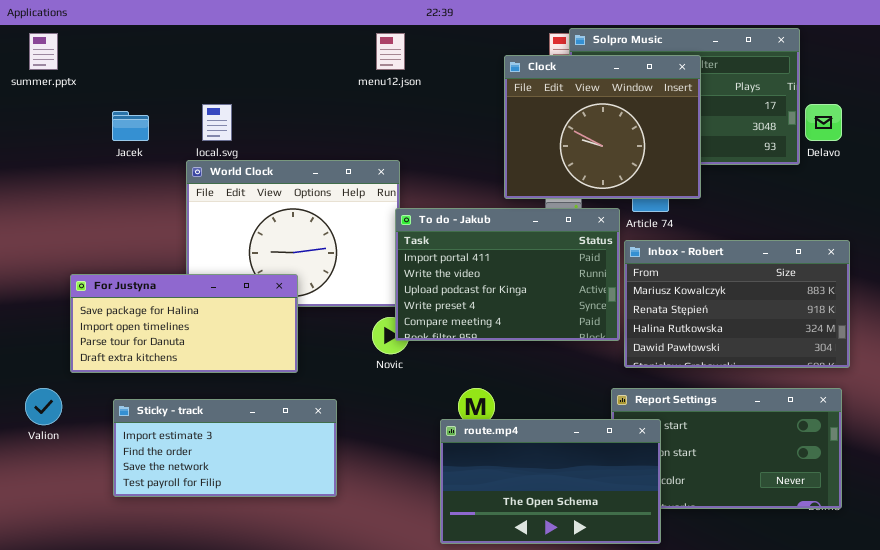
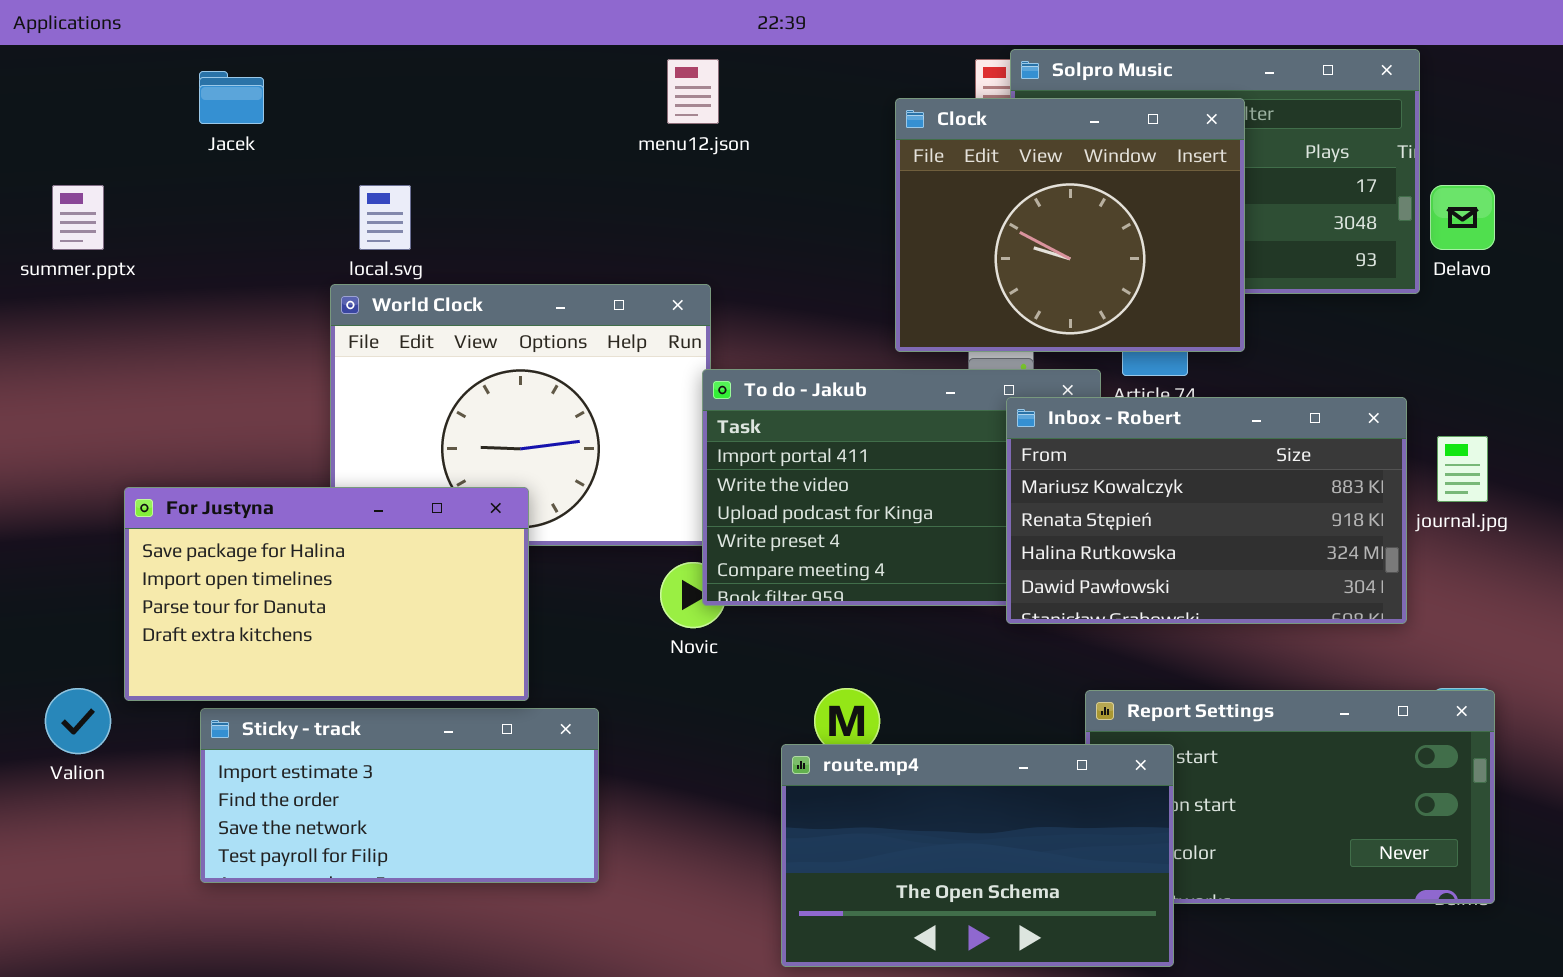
summer.pptx: [29,33,58,70] -> [52,185,104,250], moved
Jacek: [112,111,149,141] -> [199,71,264,124], moved
Inbox - Robert: [624,240,850,368] -> [1006,397,1407,624], moved
For Justyna: [70,274,298,373] -> [124,487,529,701], resized

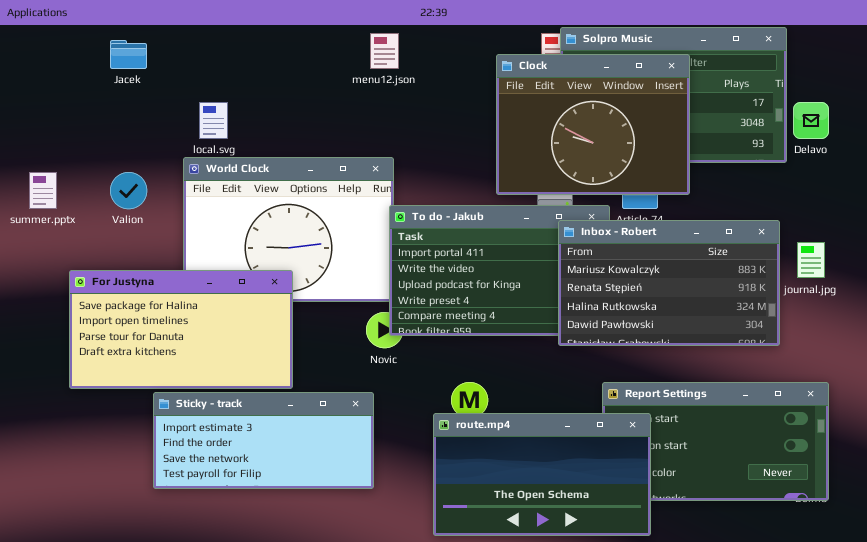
summer.pptx: [52,185,104,250] -> [29,172,57,209], moved
Valion: [45,688,111,754] -> [110,172,147,209], moved
Sticky - track: [200,708,599,883] -> [153,392,374,489], moved

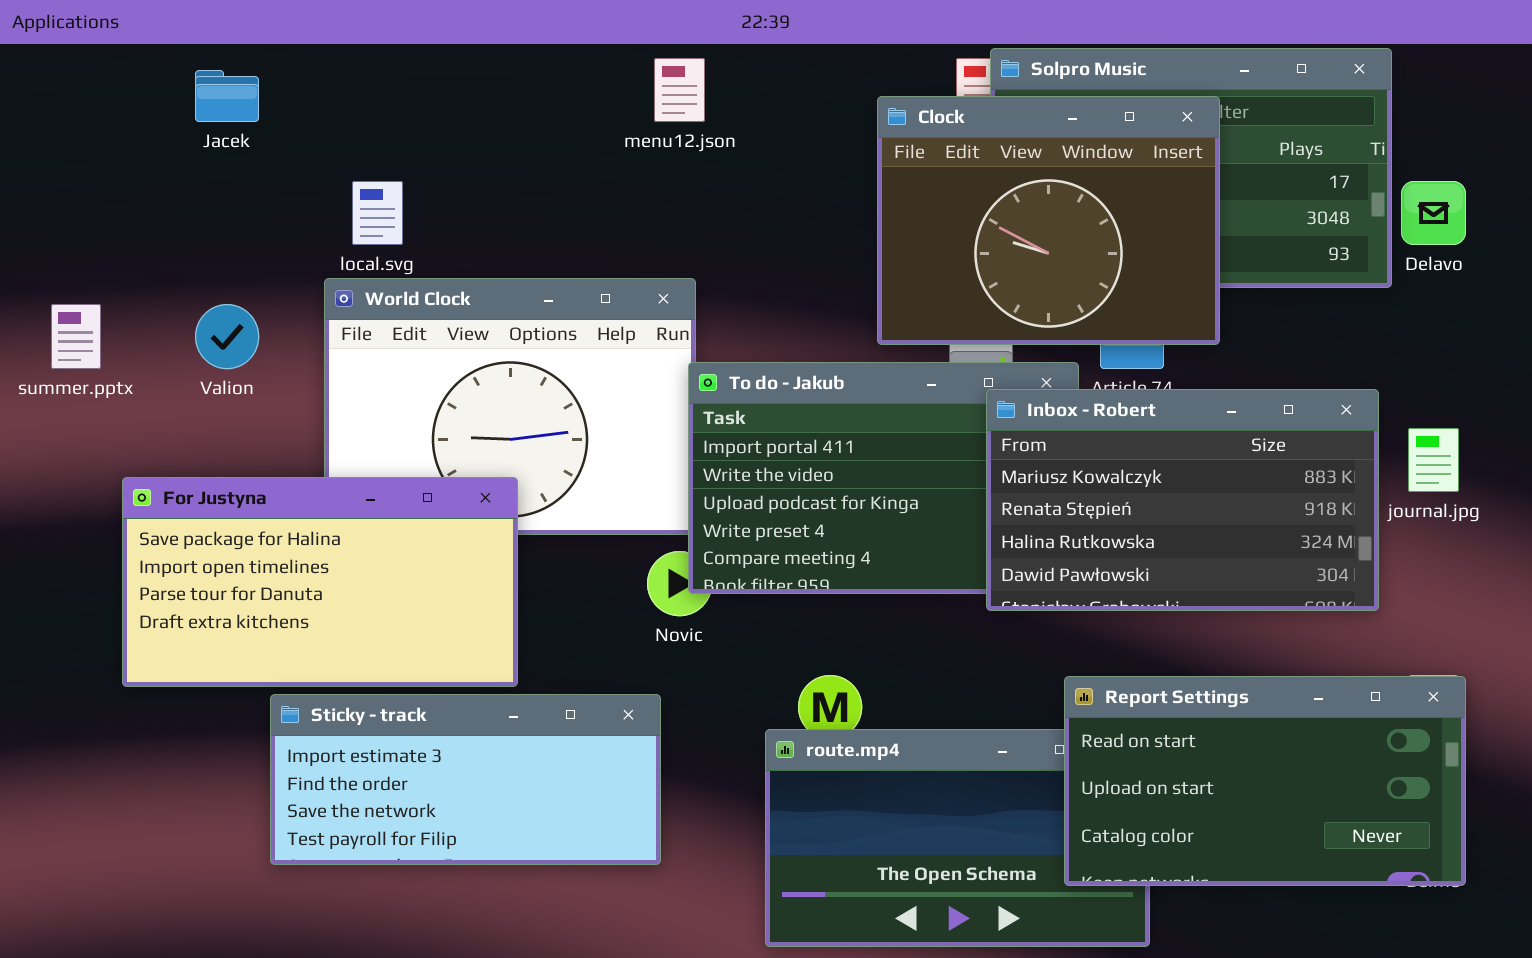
Report Settings: [602,382,829,501] -> [1064,676,1466,886], raised

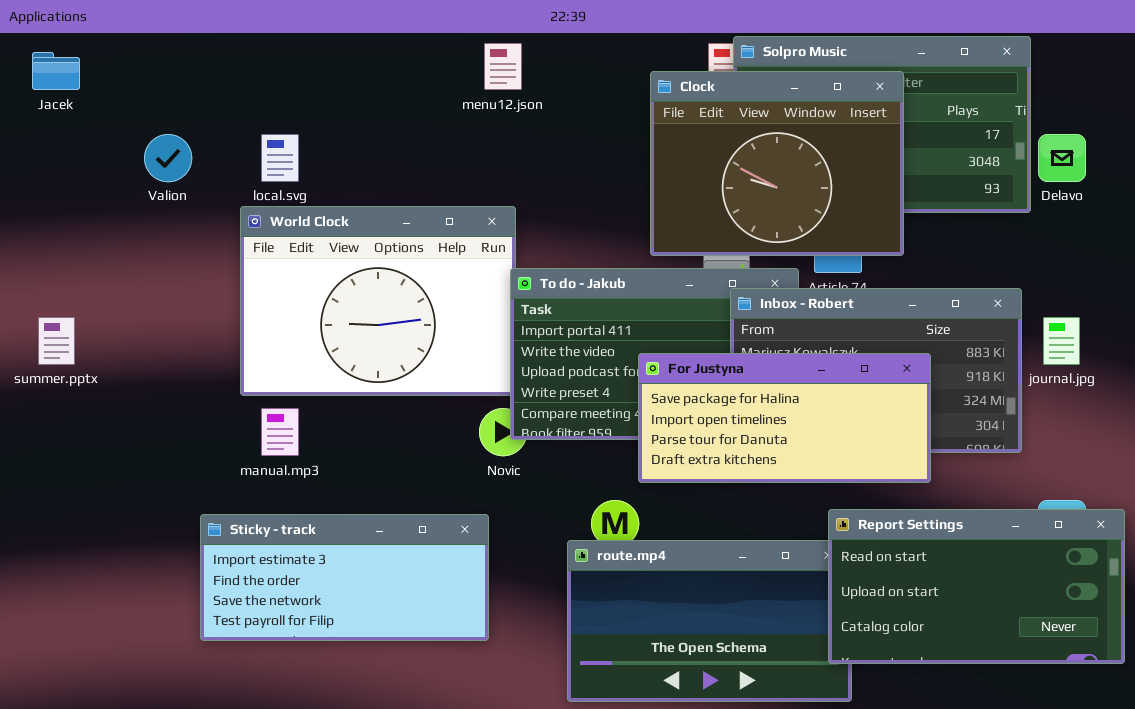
Jacek: [195,70,259,122] -> [32,52,80,90], moved
summer.pptx: [51,304,101,369] -> [38,317,75,365], moved
Valion: [195,304,259,369] -> [144,134,192,182], moved
For Justyna: [122,477,518,687] -> [638,353,931,483], moved, resized
Report Settings: [1064,676,1466,886] -> [828,509,1125,664], moved

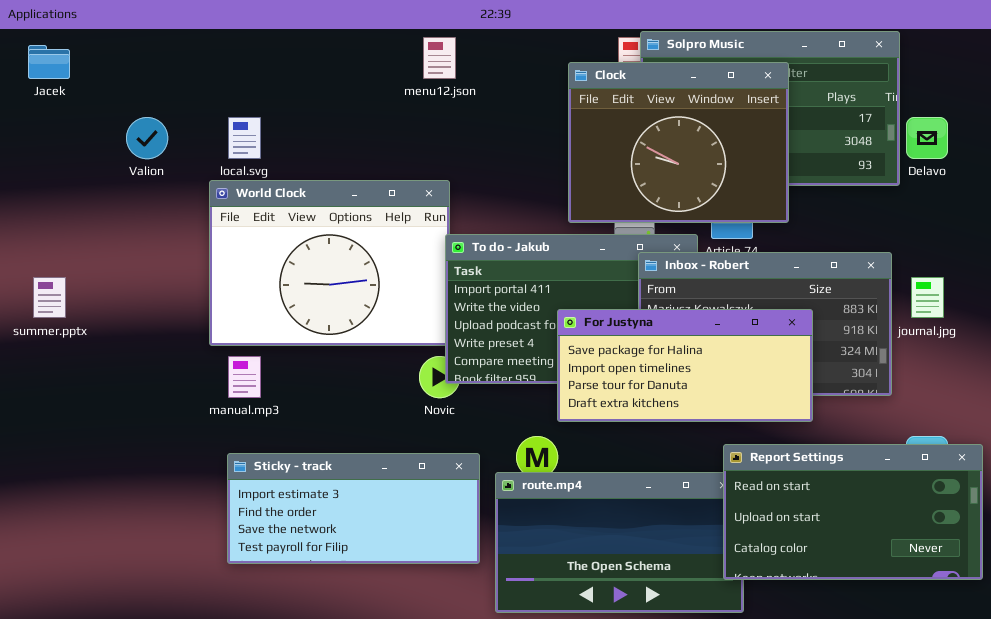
Sticky - track: [200,514,489,641] -> [227,453,480,564], moved

